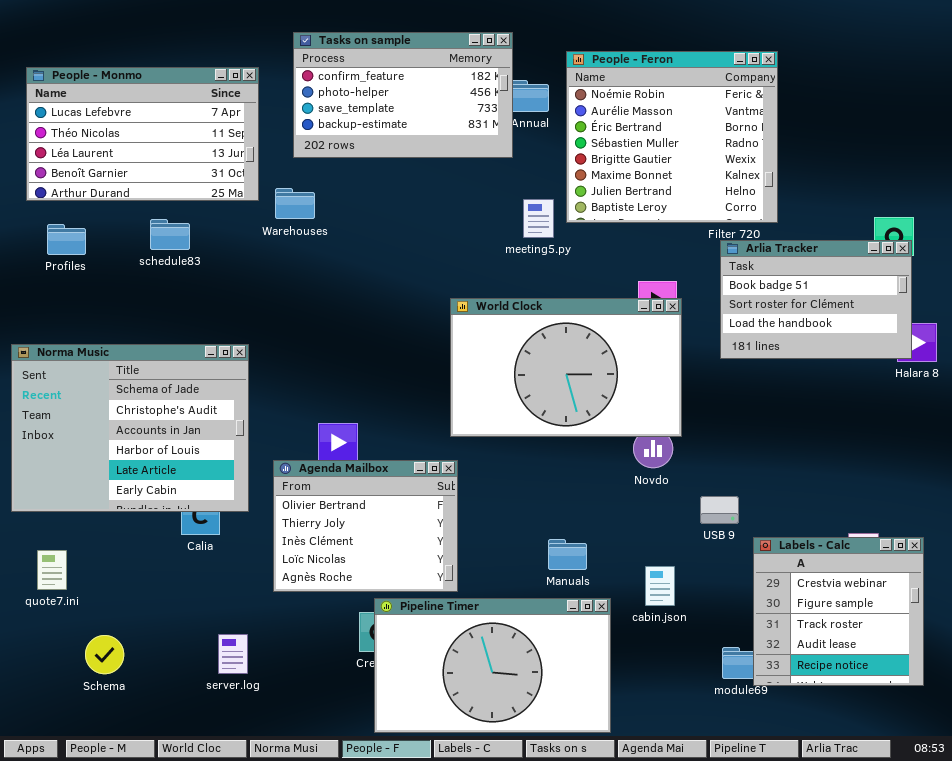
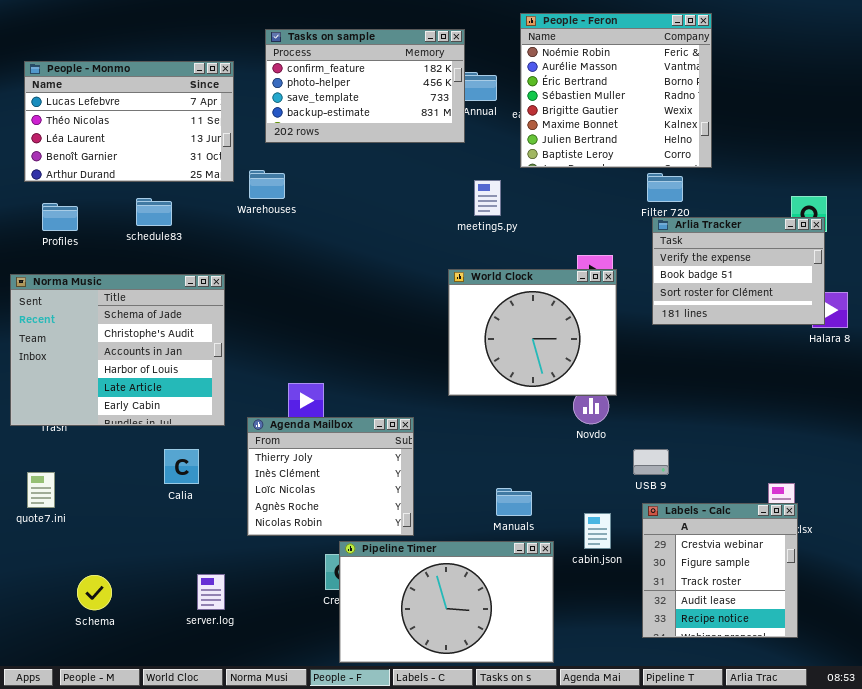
People - Feron: [566,51,778,223] -> [520,13,712,168], moved
Arlia Tracker: [720,240,912,359] -> [652,217,825,325], scrolled up 1 row
World Clock: [450,298,682,437] -> [448,269,617,396], resized
Norma Music: [11,344,249,512] -> [10,274,225,426], moved
Agenda Mailbox: [273,460,458,592] -> [247,417,414,536], scrolled down 1 row
Labels - Calc: [753,537,924,686] -> [642,503,798,638], moved
quote7.ini: [37,550,67,590] -> [27,472,55,508], moved

